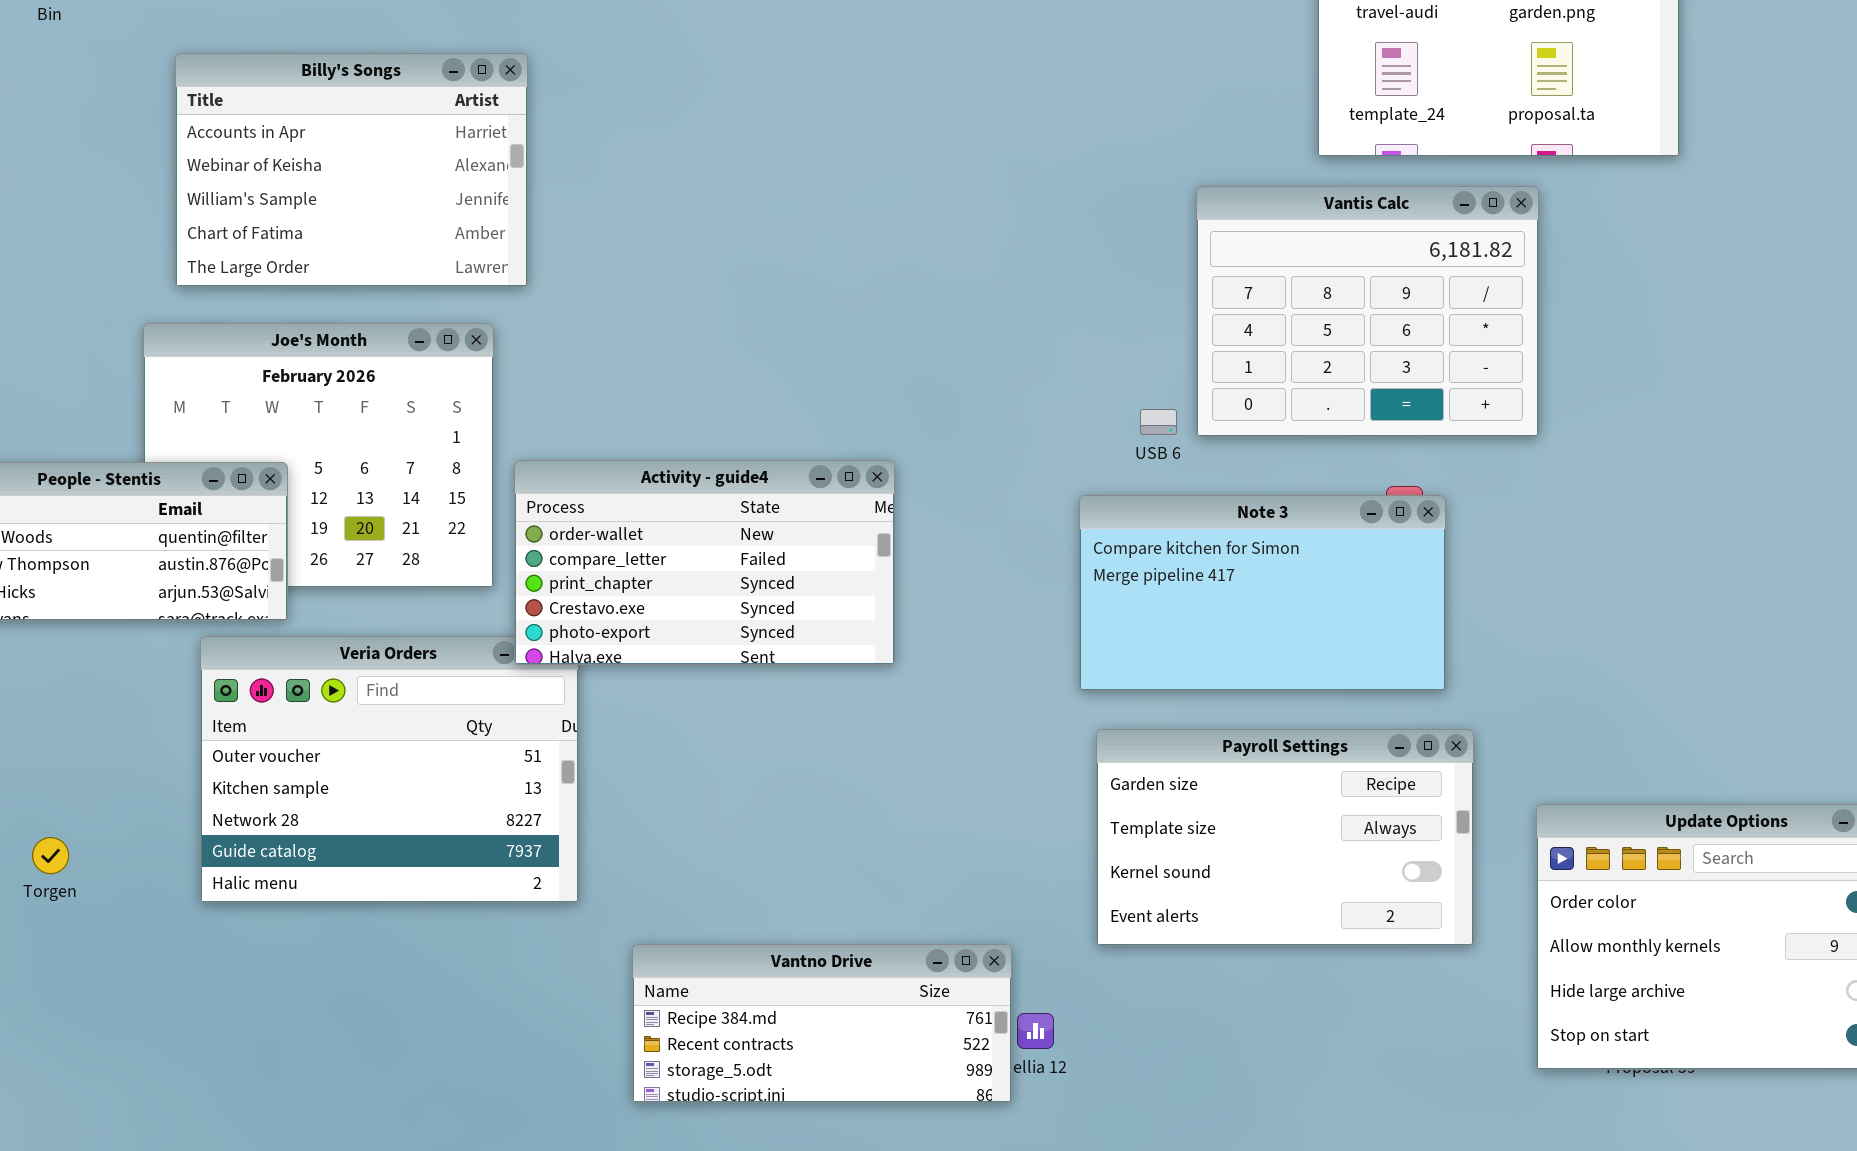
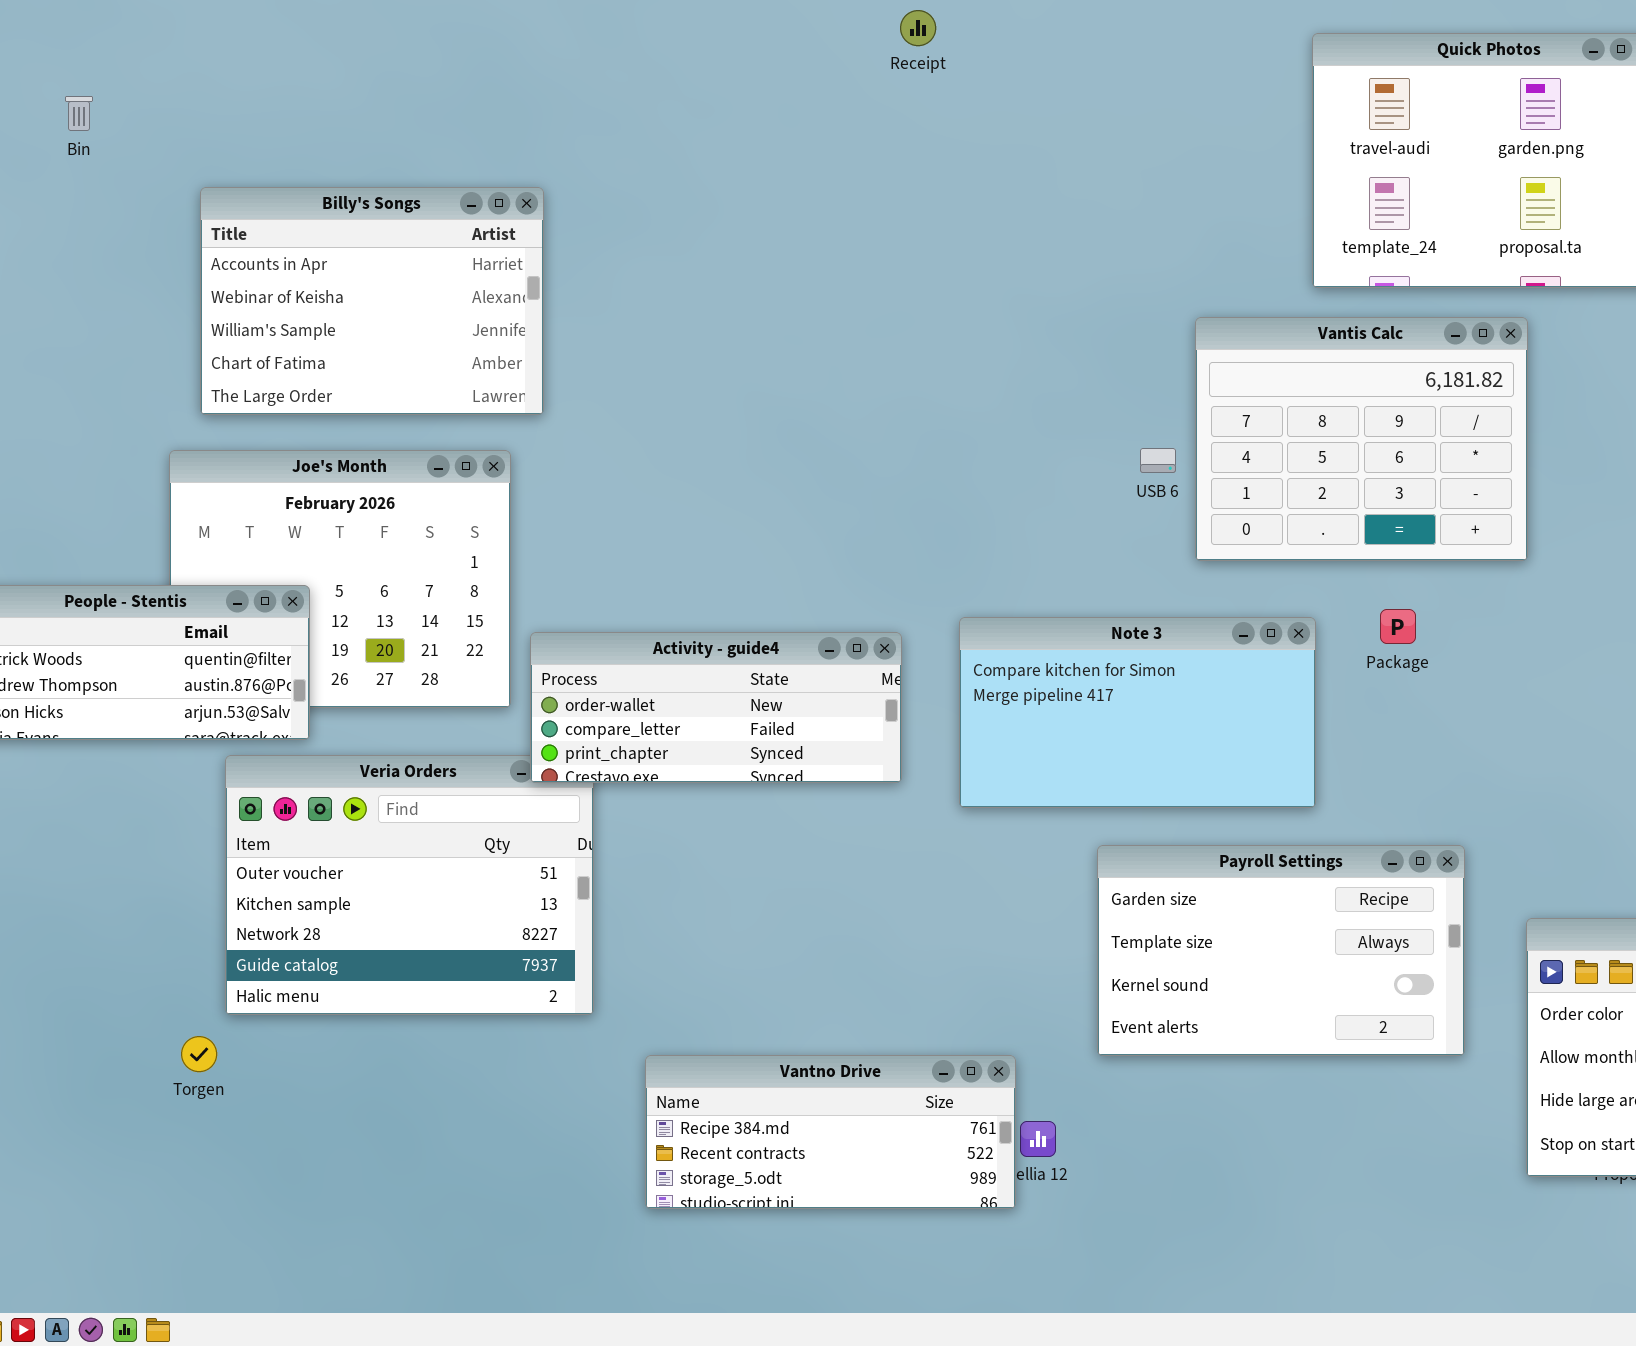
USB 6: [1140,409,1177,435] -> [1140,448,1176,473], moved
Activity - guide4: [514,460,895,665] -> [530,632,902,783], resized
Note 3: [1079,495,1446,691] -> [959,617,1316,808], moved
Torgen: [32,837,69,874] -> [181,1036,217,1072], moved

